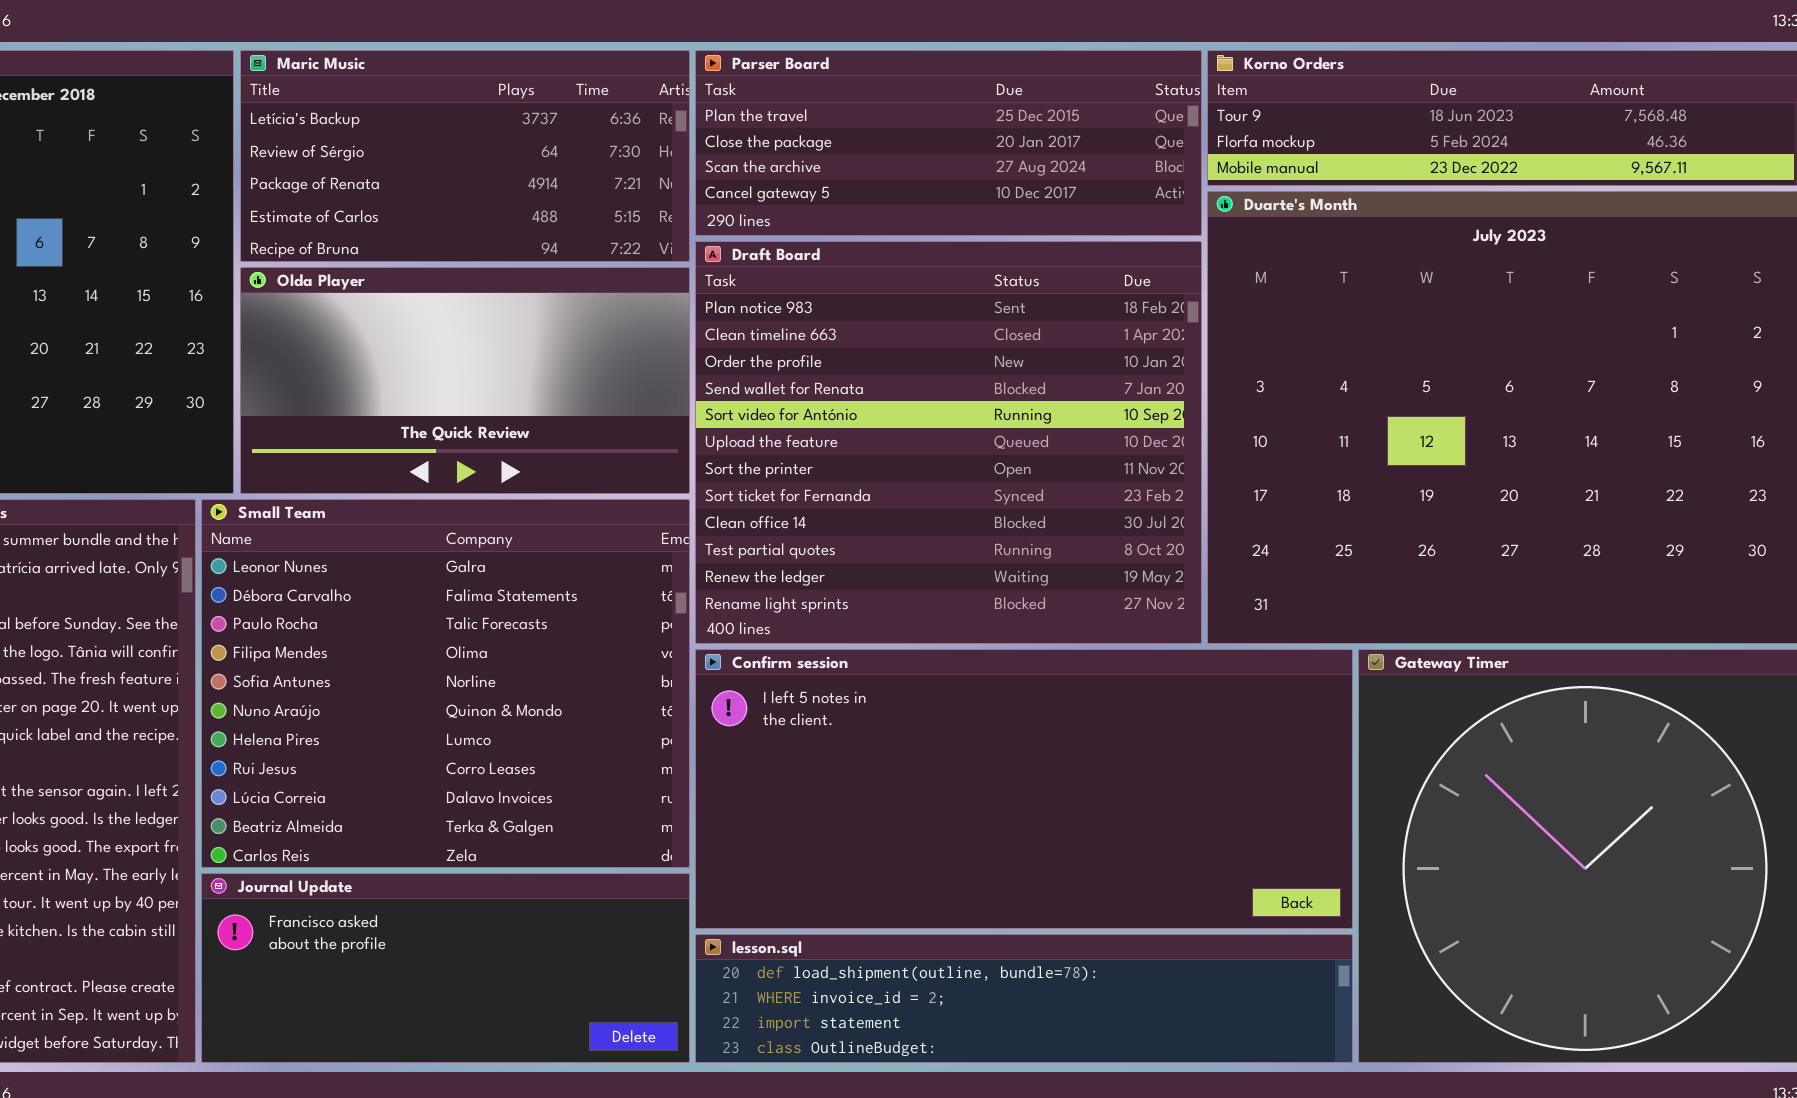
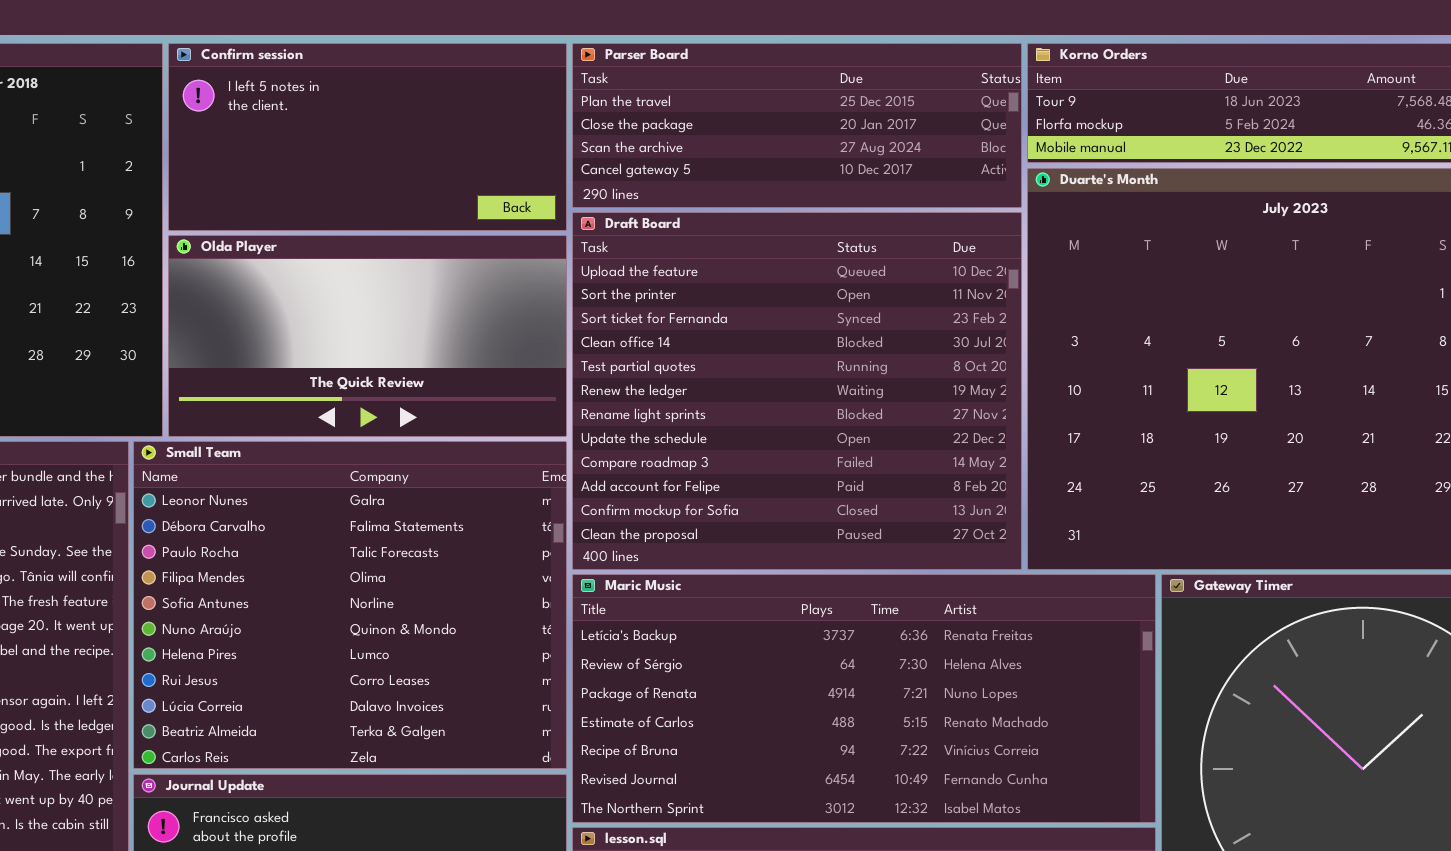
Maric Music: [240,50,690,262] -> [572,574,1156,823], moved, resized
Draft Board: [695,241,1202,644] -> [572,212,1022,570], scrolled down 5 rows
Confirm session: [695,649,1353,929] -> [168,43,567,231], moved, resized

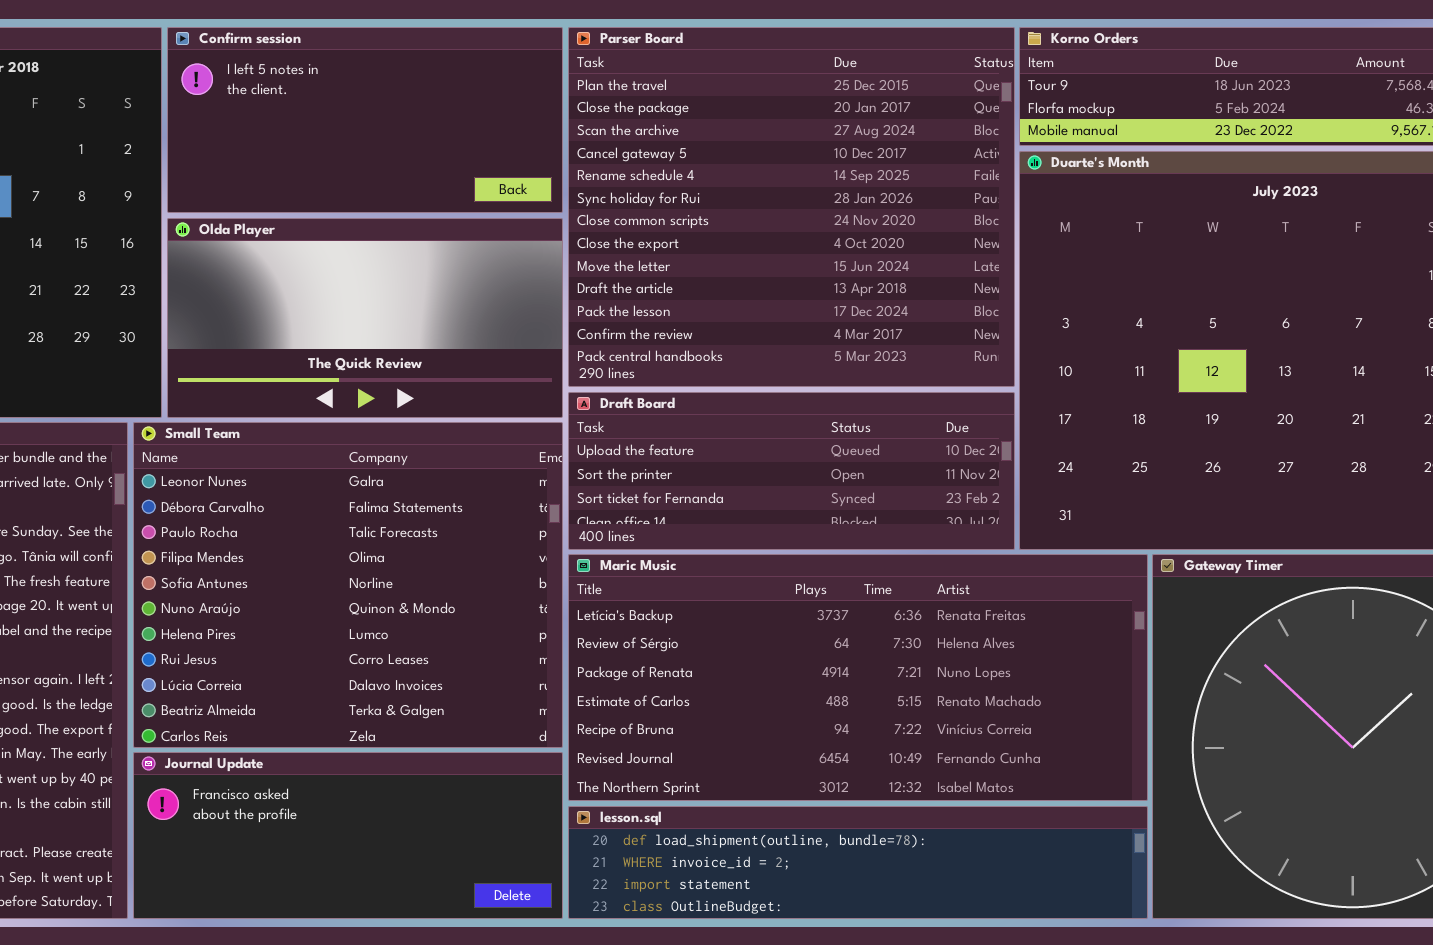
Parser Board: [572,43,1022,208] -> [568,27,1015,387], resized
Draft Board: [572,212,1022,570] -> [568,392,1015,550], resized

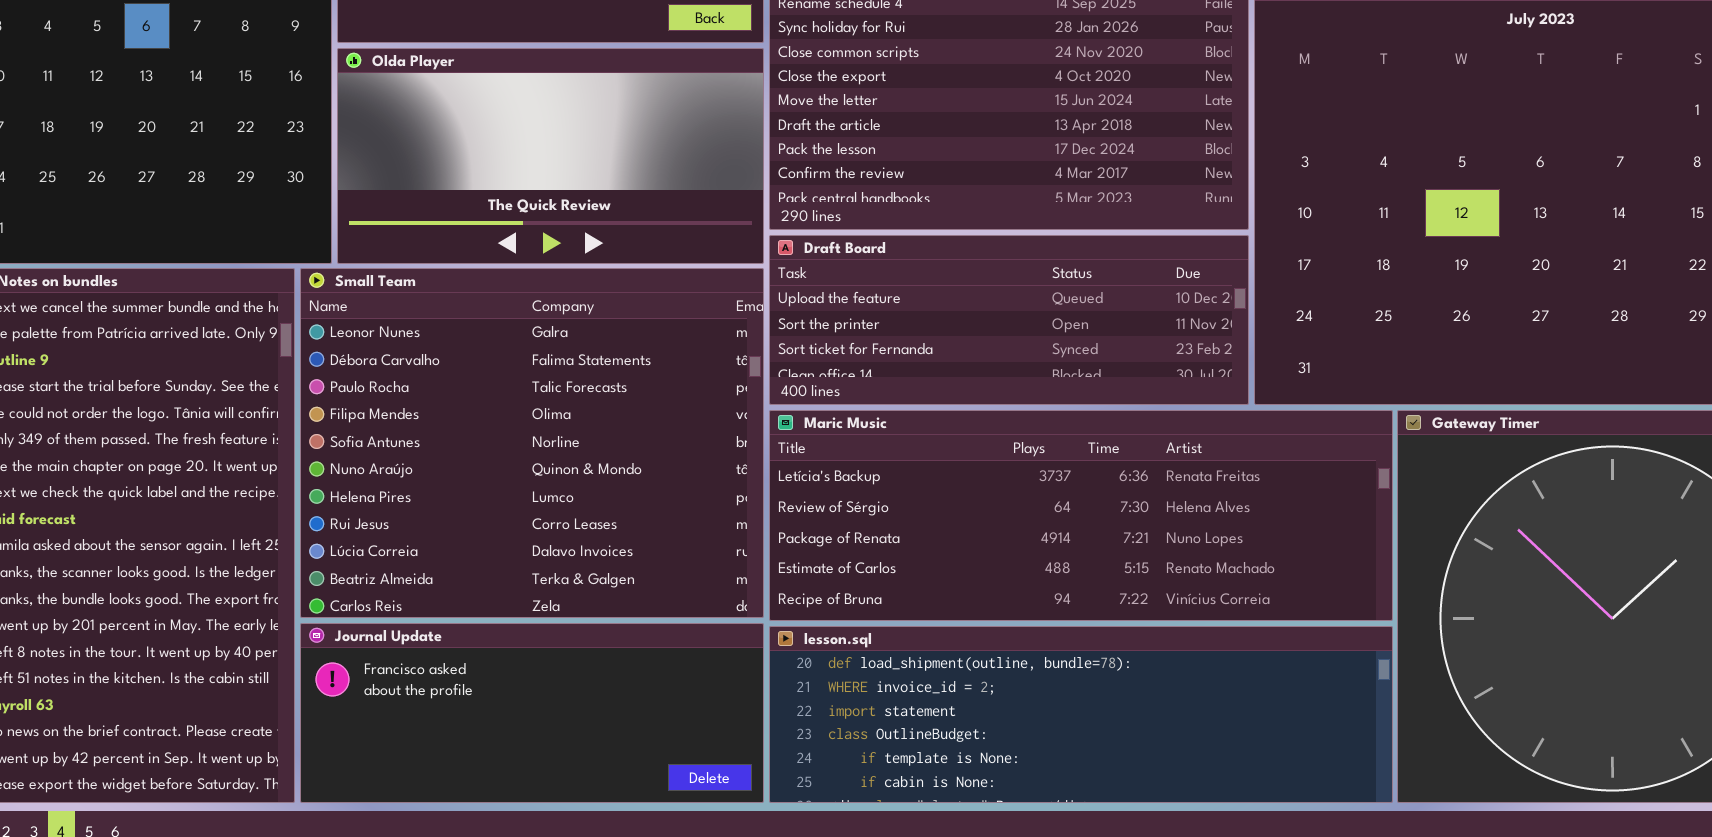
Maric Music: [568,554,1148,801] -> [769,410,1393,621], resized
lesson.sql: [568,806,1148,919] -> [769,626,1393,803], resized

